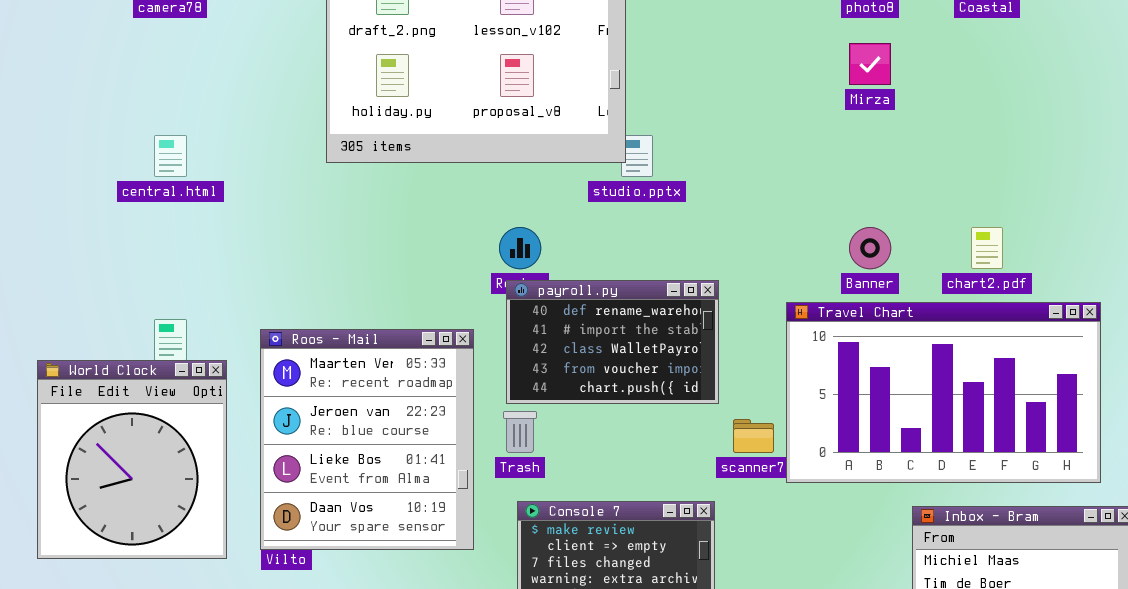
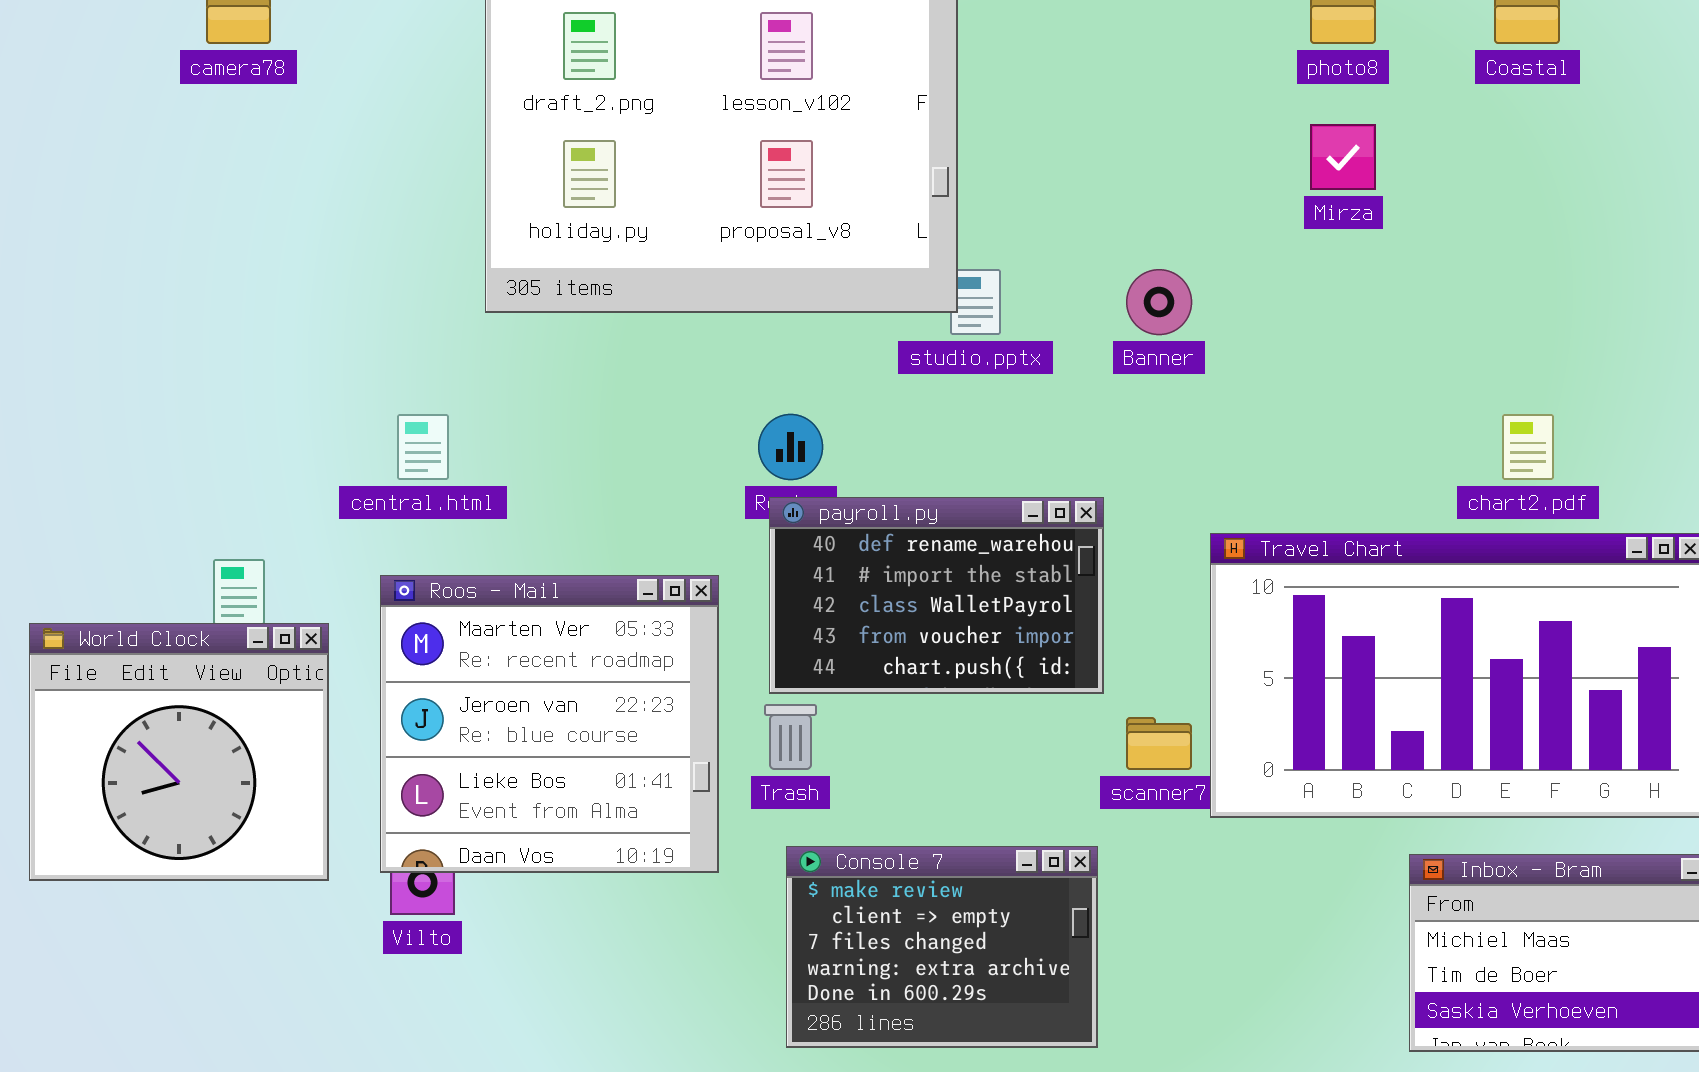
central.html: [154,135,187,177] -> [397,414,449,480], moved
Banner: [849,227,891,269] -> [1126,269,1192,335], moved
Roos - Mail: [260,329,474,550] -> [380,575,719,873], resized
World Clock: [37,360,227,559] -> [29,623,329,881], resized

